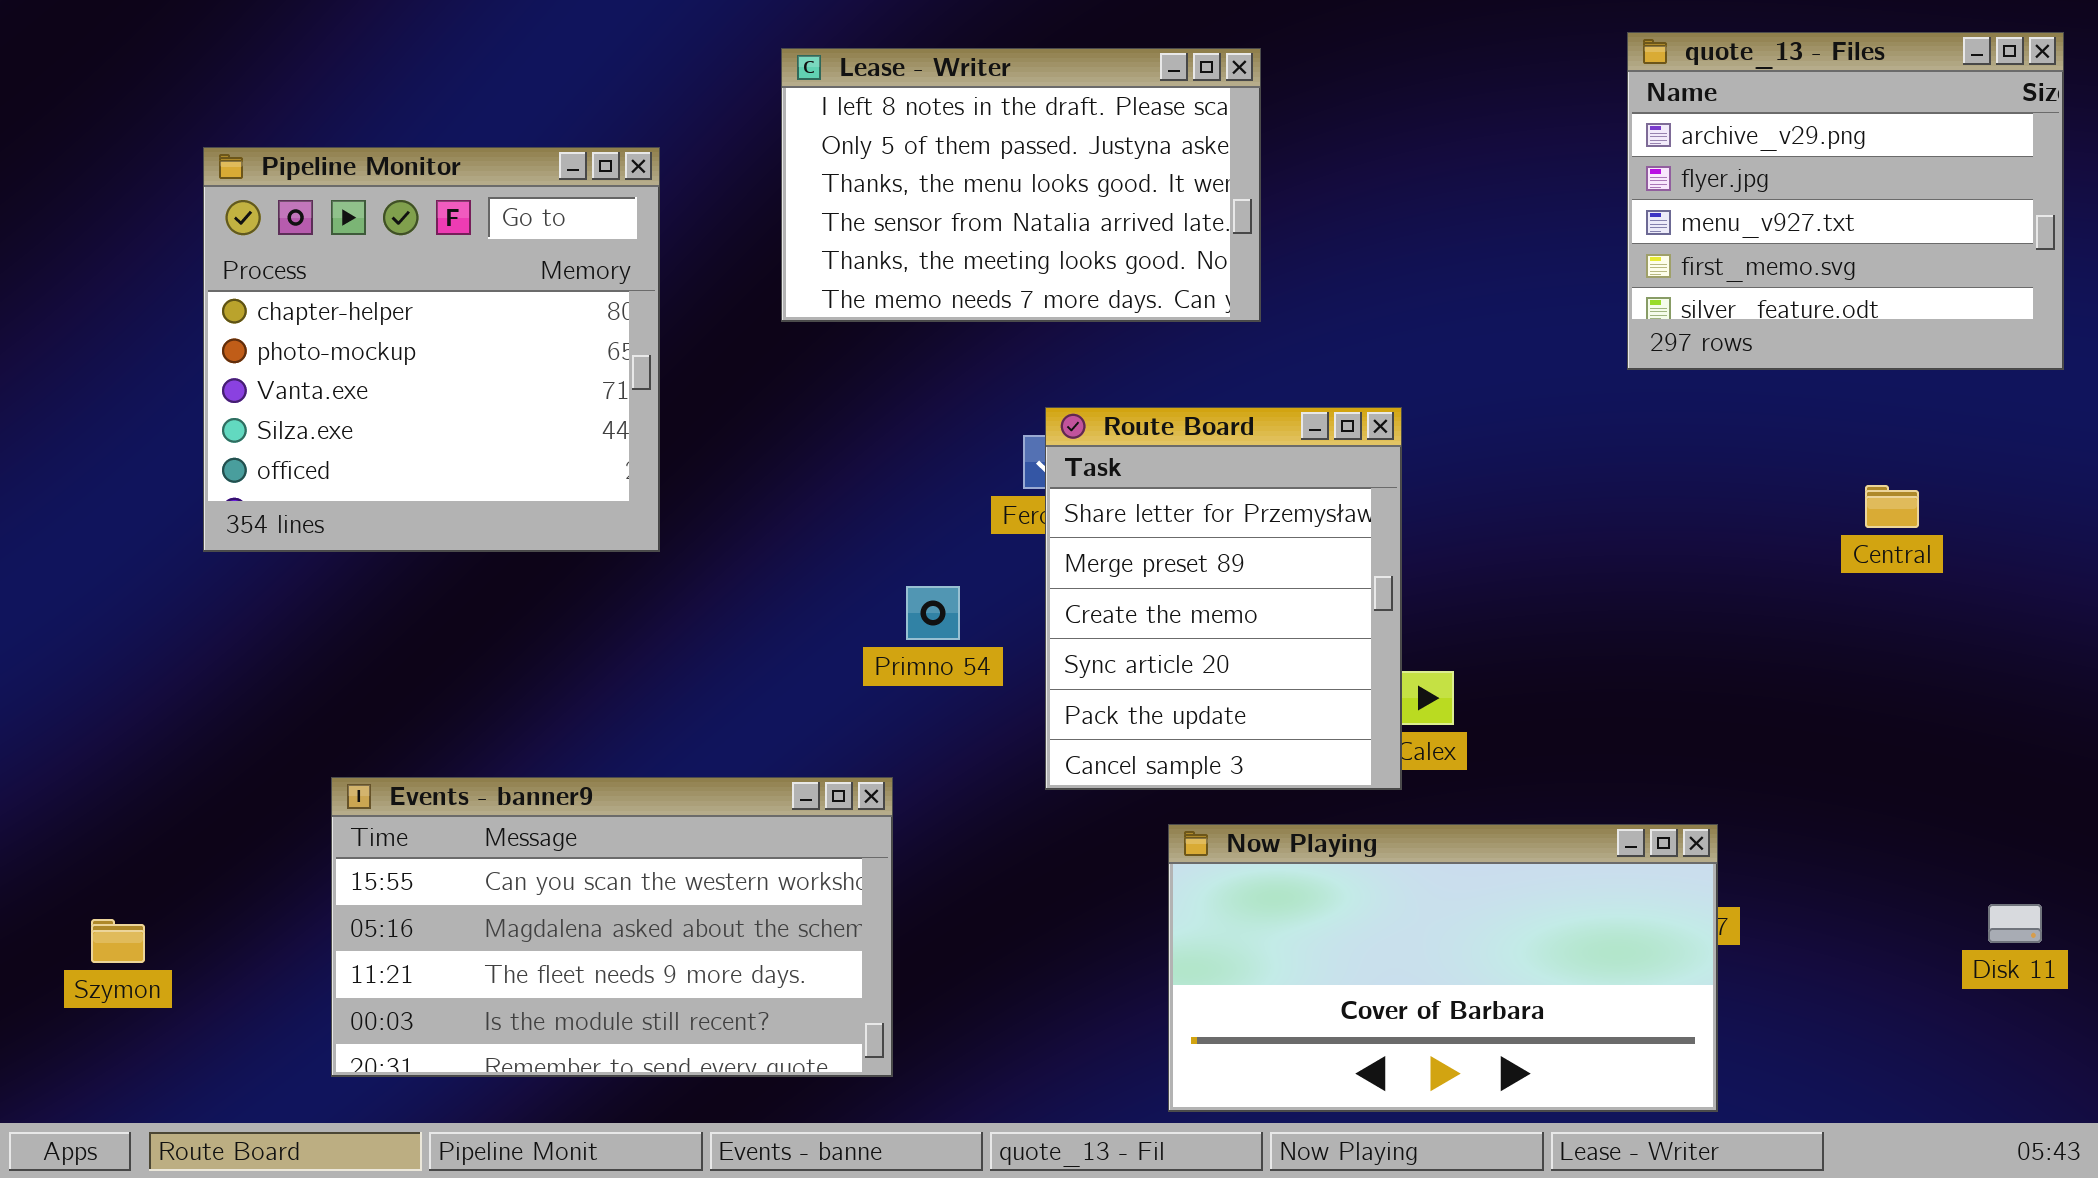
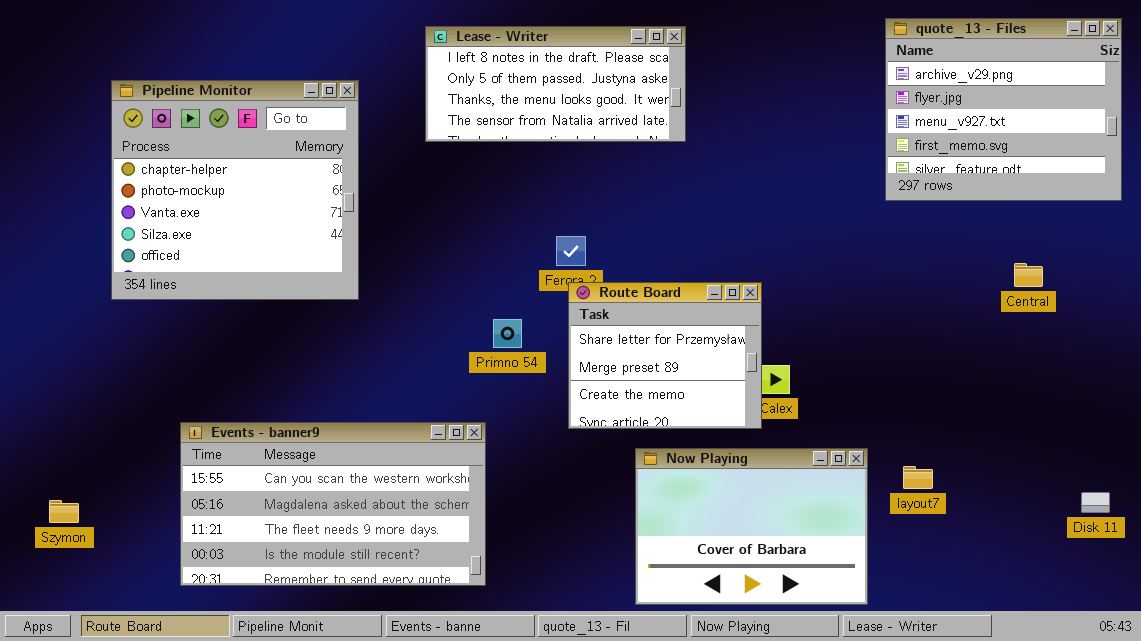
Lease - Writer: [781,48,1261,322] -> [425,26,686,142], resized
Route Board: [1045,407,1402,790] -> [568,282,762,429], resized
Now Playing: [1168,824,1718,1112] -> [635,448,868,605], resized

